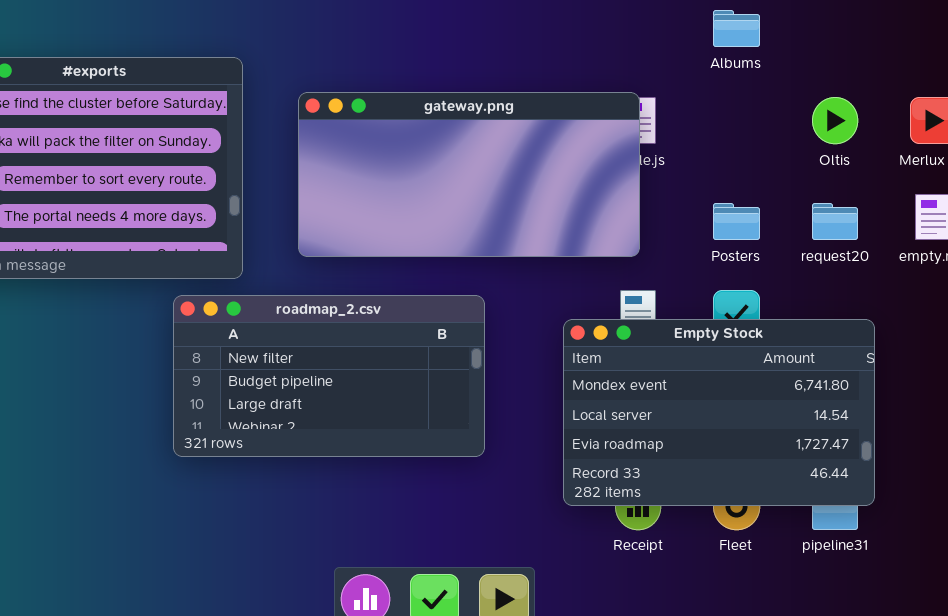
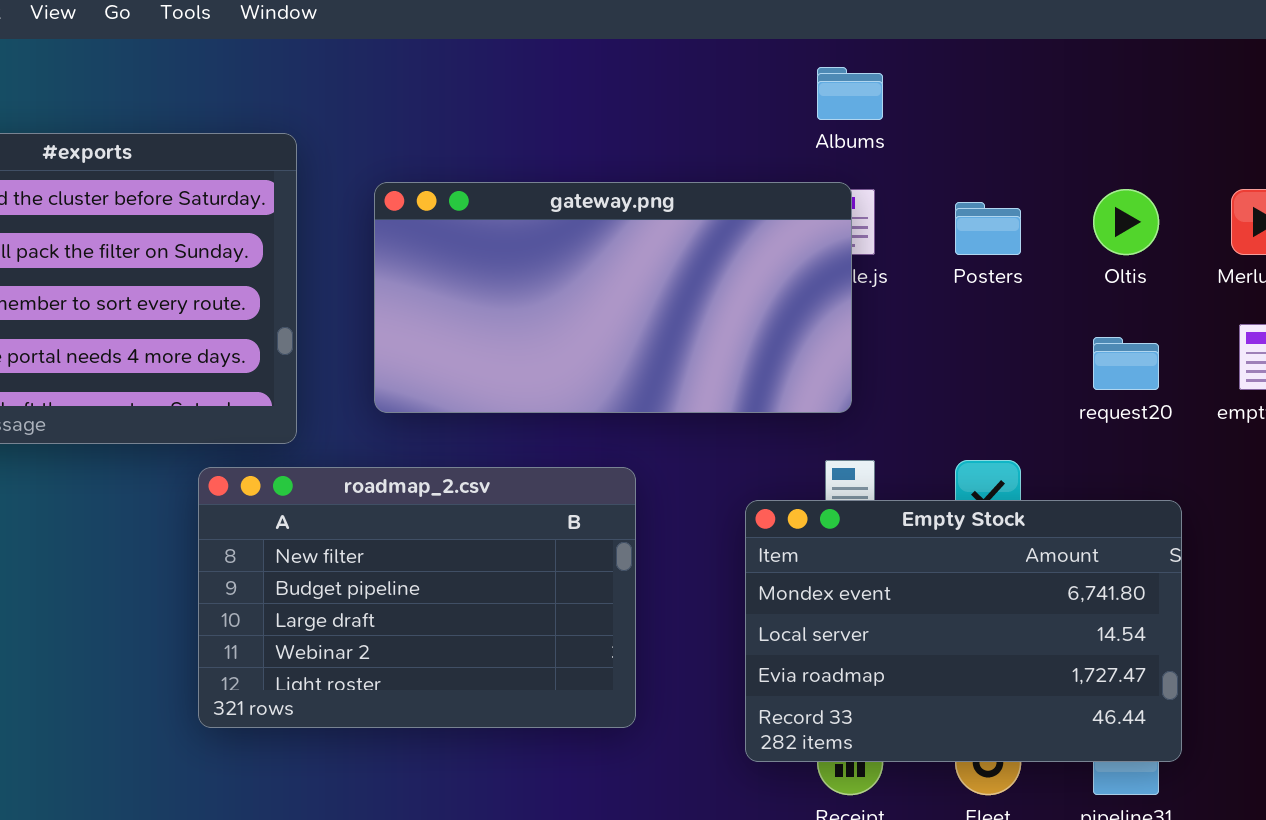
Albums: [713,10,760,47] -> [817,67,883,120], moved
Posters: [713,203,760,240] -> [955,202,1021,255], moved
roadmap_2.csv: [173,295,485,457] -> [198,467,636,728], resized

